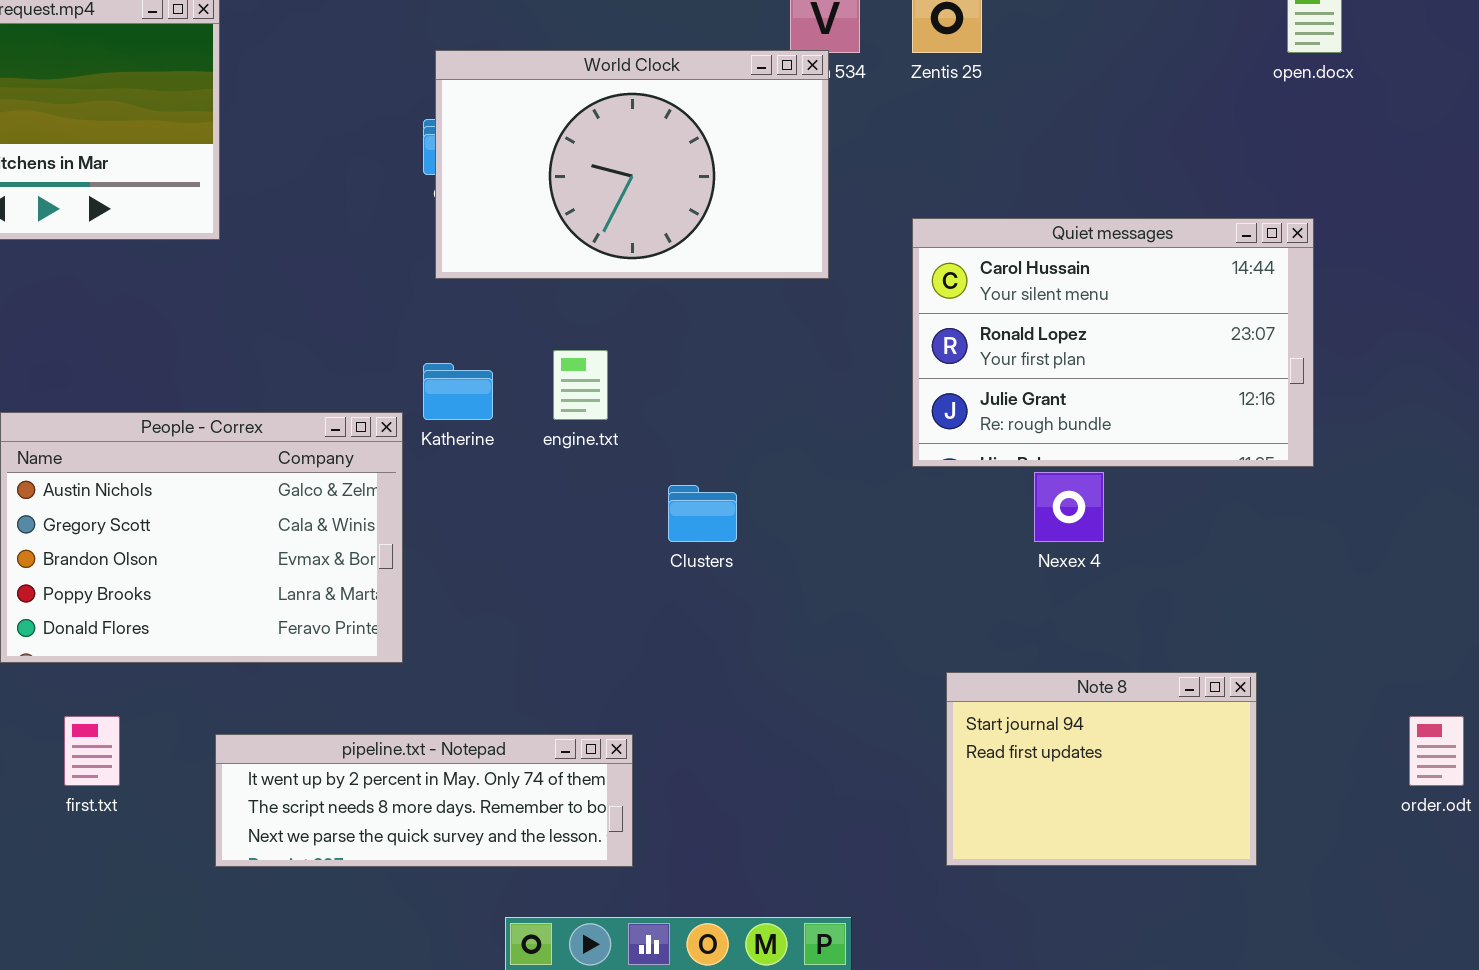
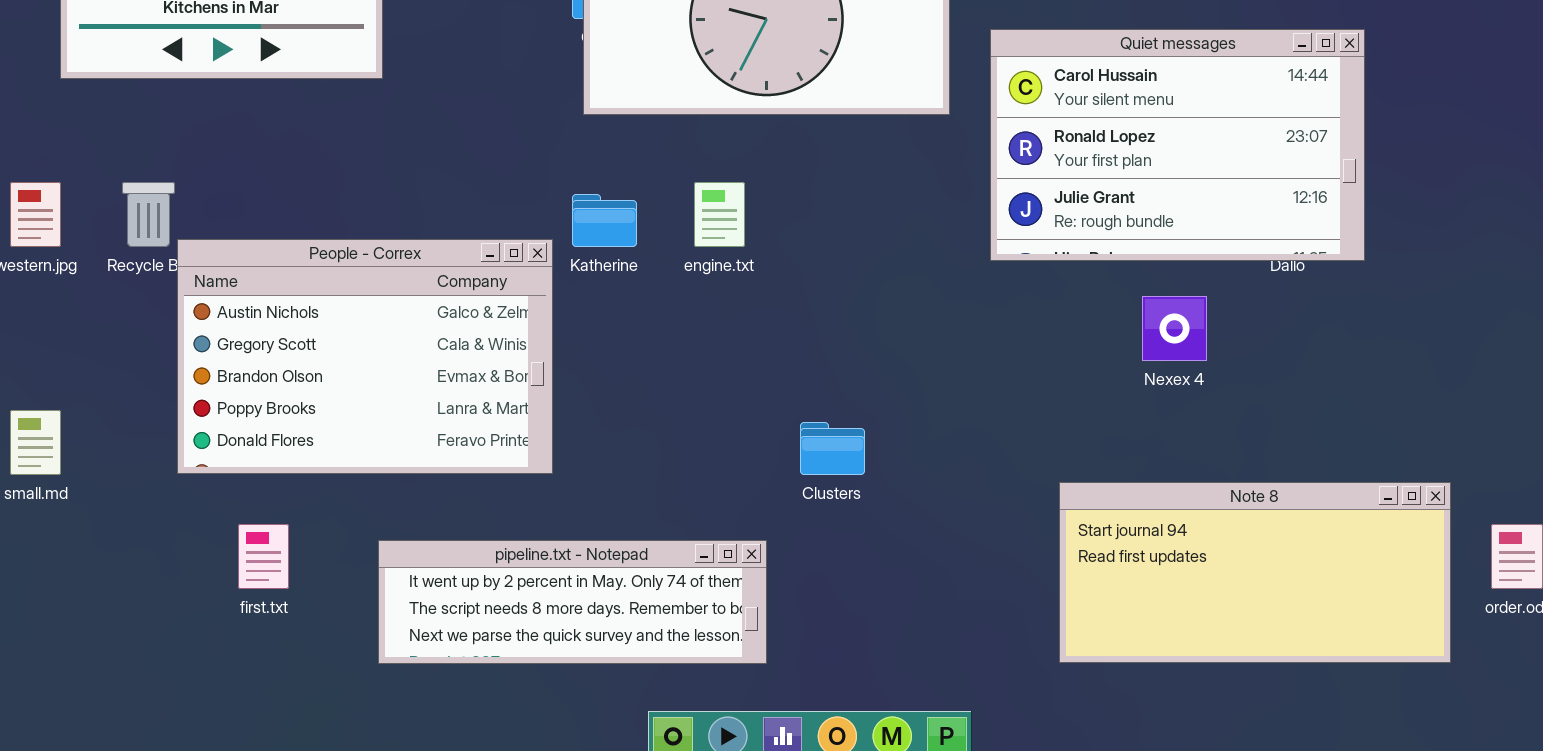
Quiet messages: [912,218,1314,467] -> [990,29,1365,261], moved
Clusters: [668,485,737,542] -> [800,422,865,475], moved
Note 8: [946,672,1257,866] -> [1059,482,1451,663], resized

